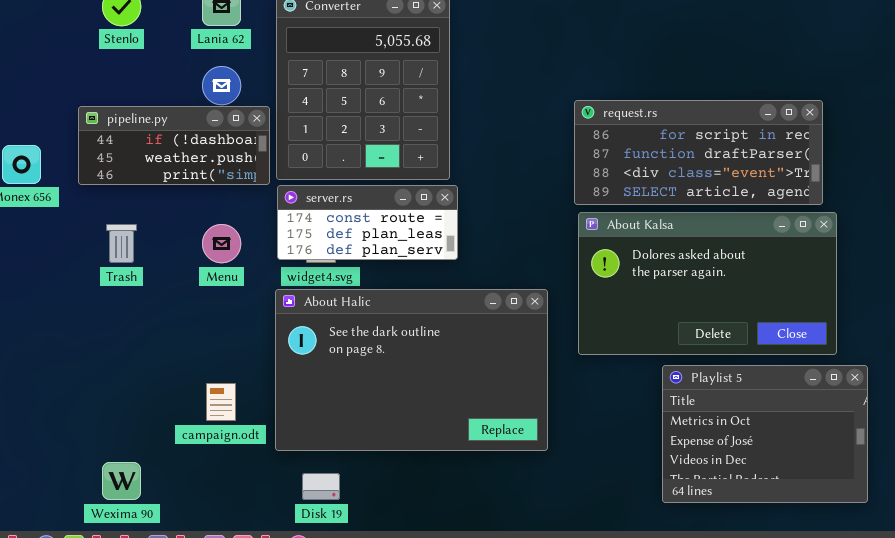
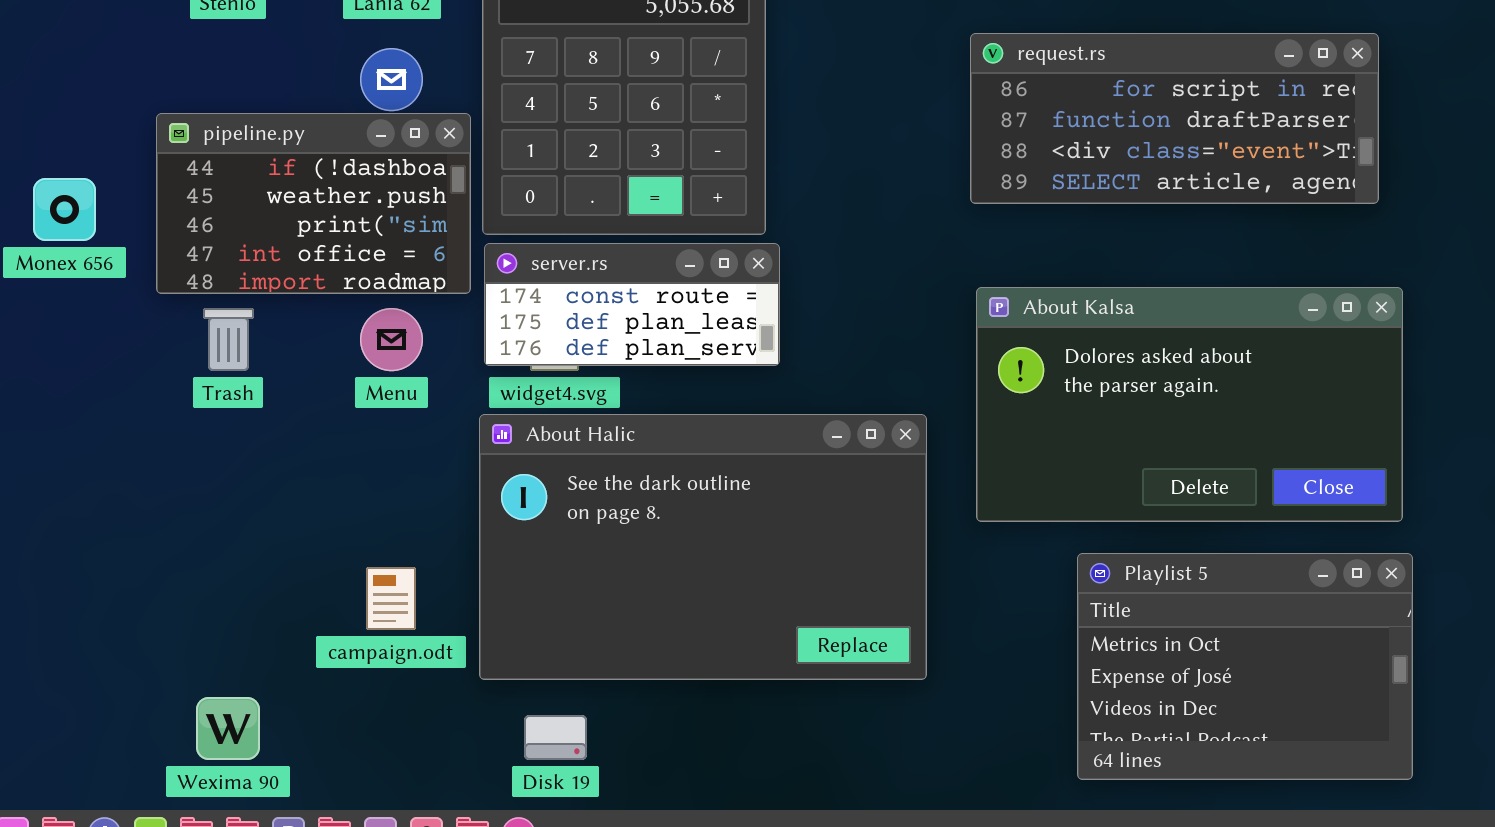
request.rs: [574,100,823,205] -> [970,33,1379,204], moved
pipeline.py: [78,106,270,185] -> [156,113,471,294], resized
Playlist 5: [662,365,868,503] -> [1077,553,1413,780], moved

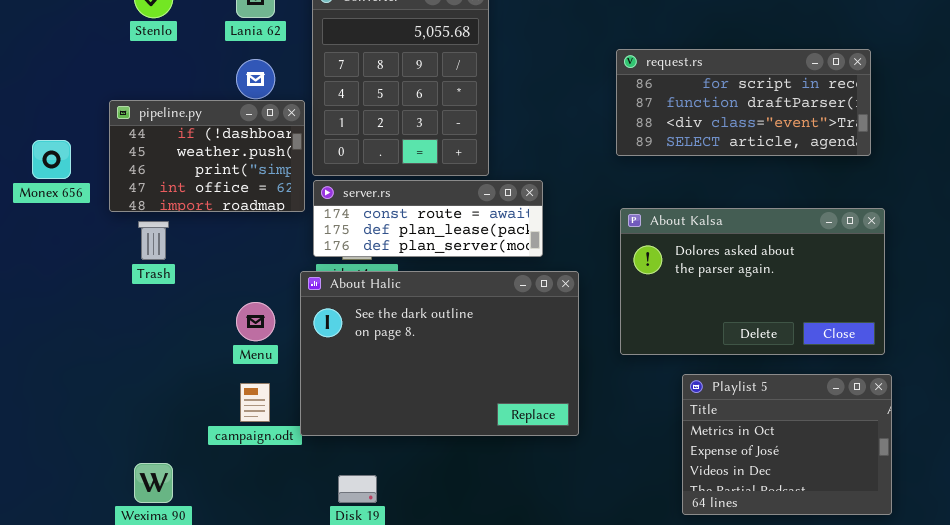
server.rs: [484,243,780,366] -> [313,180,543,257], resized
Menu: [360,308,423,371] -> [236,302,275,341], moved
About Halic: [479,414,927,680] -> [300,271,579,436], moved

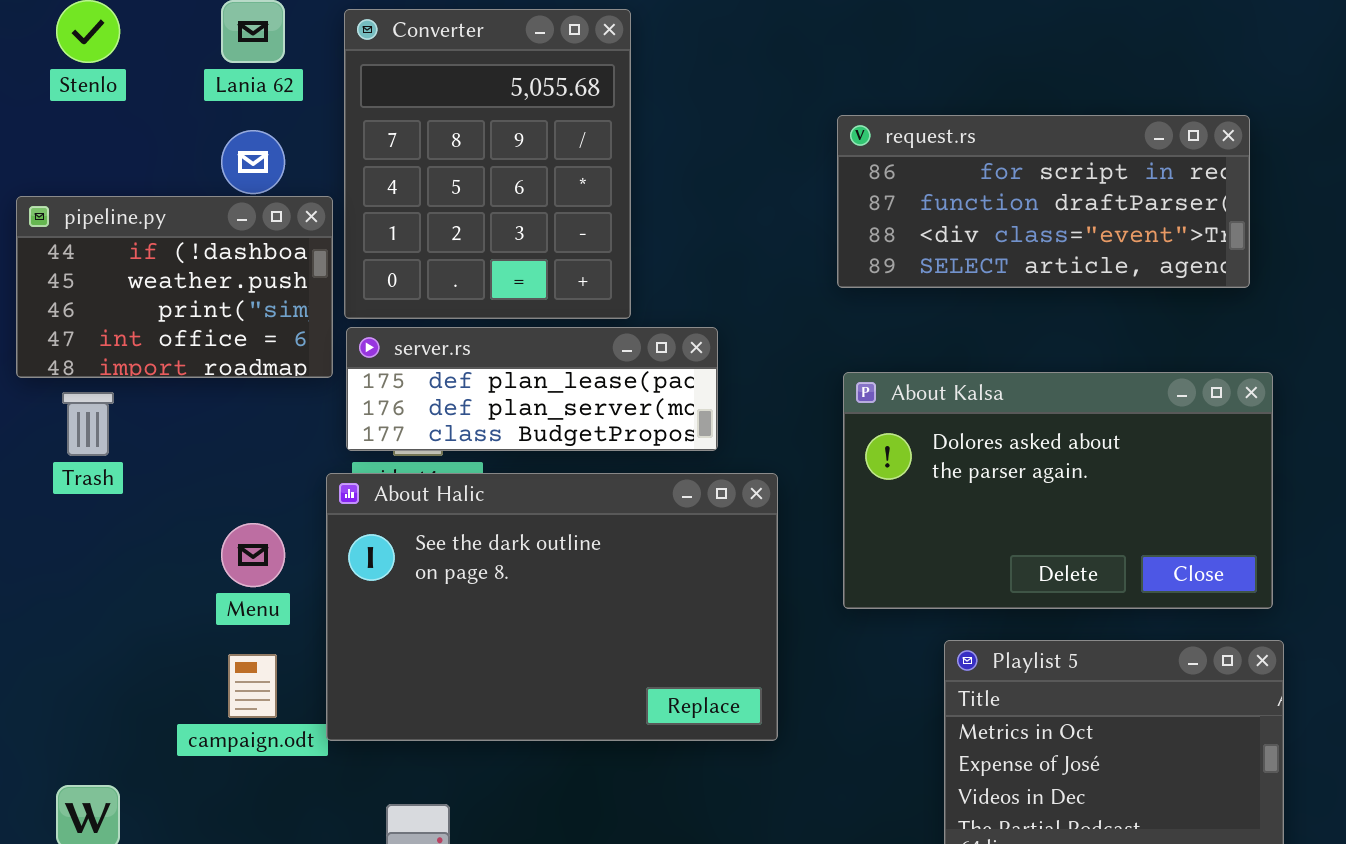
server.rs: [313,180,543,257] -> [346,327,718,451], scrolled down 1 row

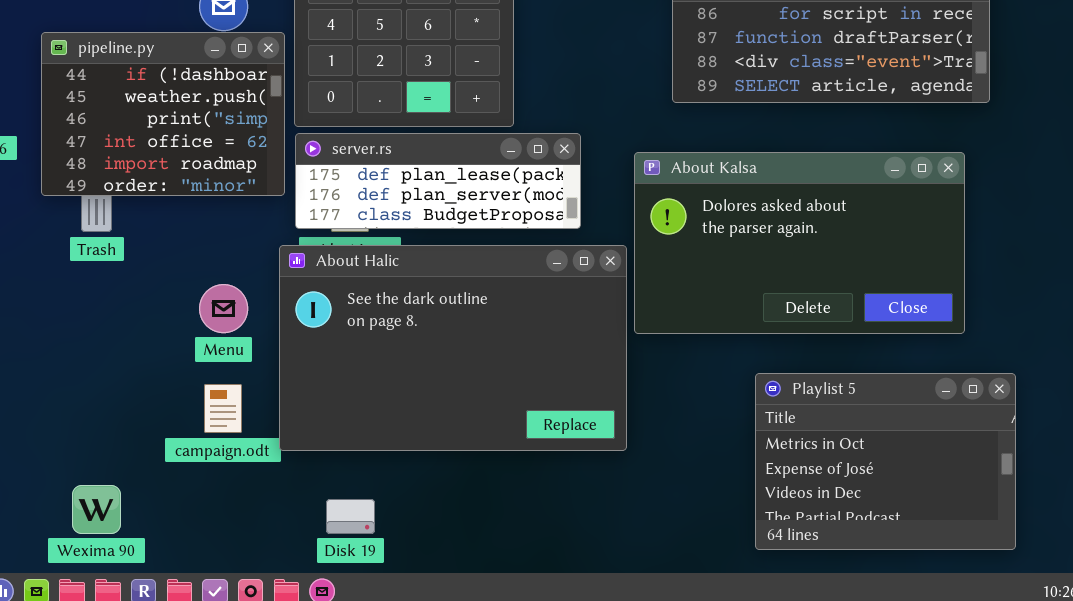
pipeline.py: [16,196,333,378] -> [41,32,285,196], resized
About Kalsa: [843,372,1273,609] -> [634,152,965,334], moved

